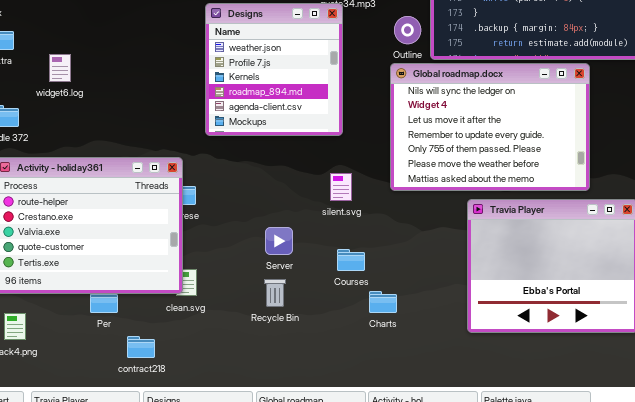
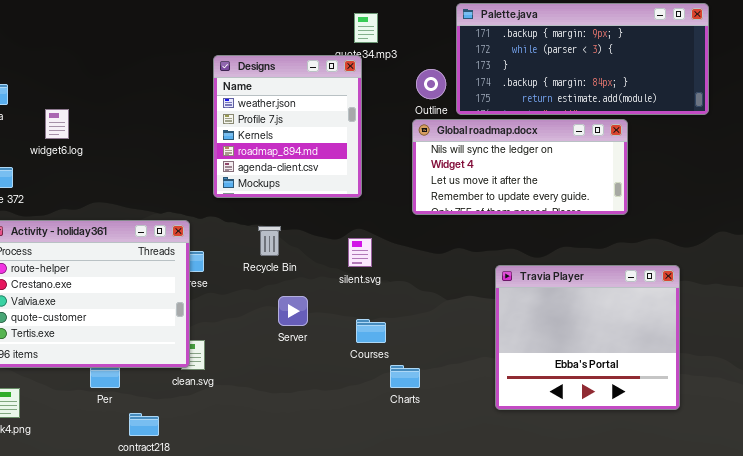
Global roadmap.docx: [390,63,590,191] -> [412,119,628,215], resized
Recycle Bin: [264,279,286,307] -> [258,226,281,256], moved

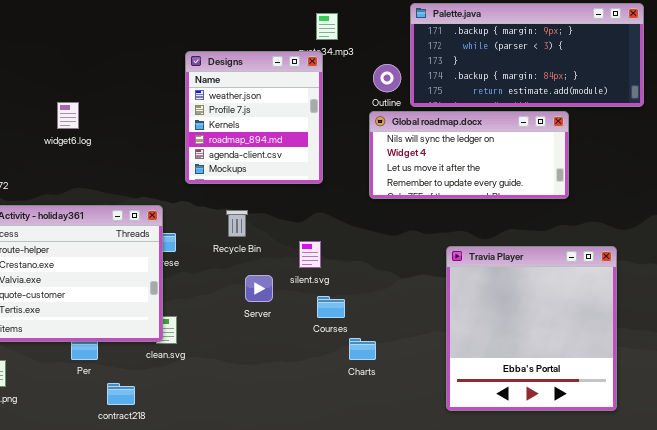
widget6.log: [45,109,69,139] -> [57,102,79,129], moved
silent.svg: [348,238,372,267] -> [299,241,321,268], moved
Travia Player: [495,265,680,410] -> [446,246,617,411], resized

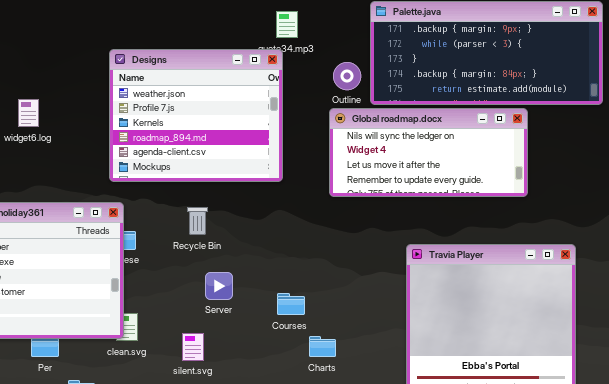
Designs: [185,51,323,184] -> [109,49,283,182], resized
silent.svg: [299,241,321,268] -> [182,333,204,361], moved

